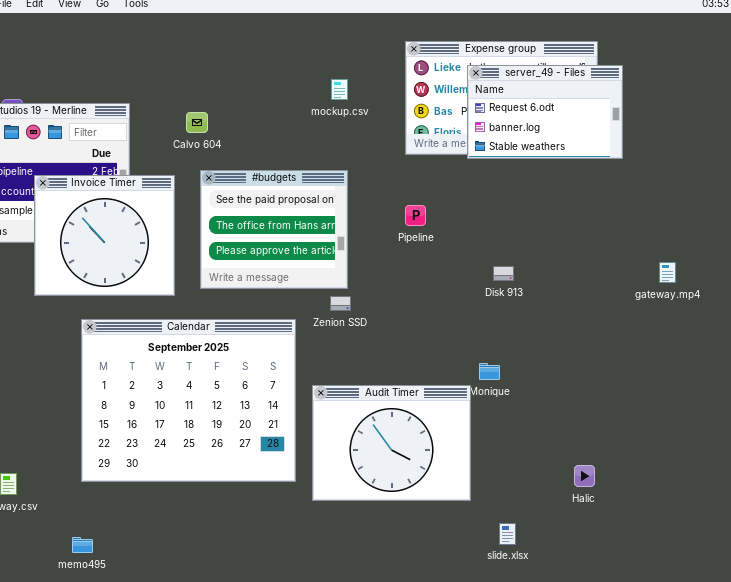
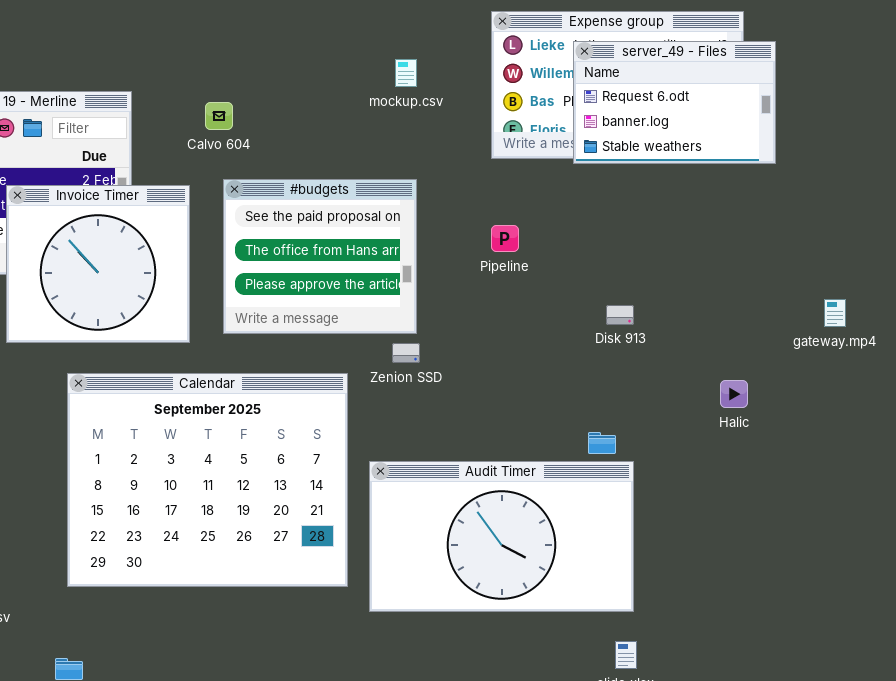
Audit Timer: [312,385,471,501] -> [369,461,634,612], resized
Halic: [574,465,595,487] -> [720,380,748,408], moved

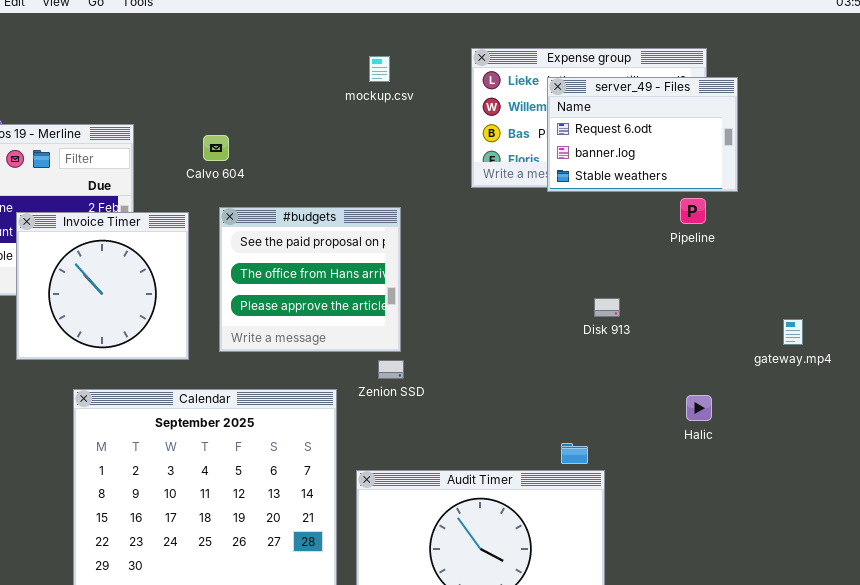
mockup.csv: [395,59,417,87] -> [369,56,390,82], moved
Pipeline: [491,225,519,252] -> [680,198,706,224], moved
Disk 913: [606,305,634,325] -> [594,298,620,317], moved

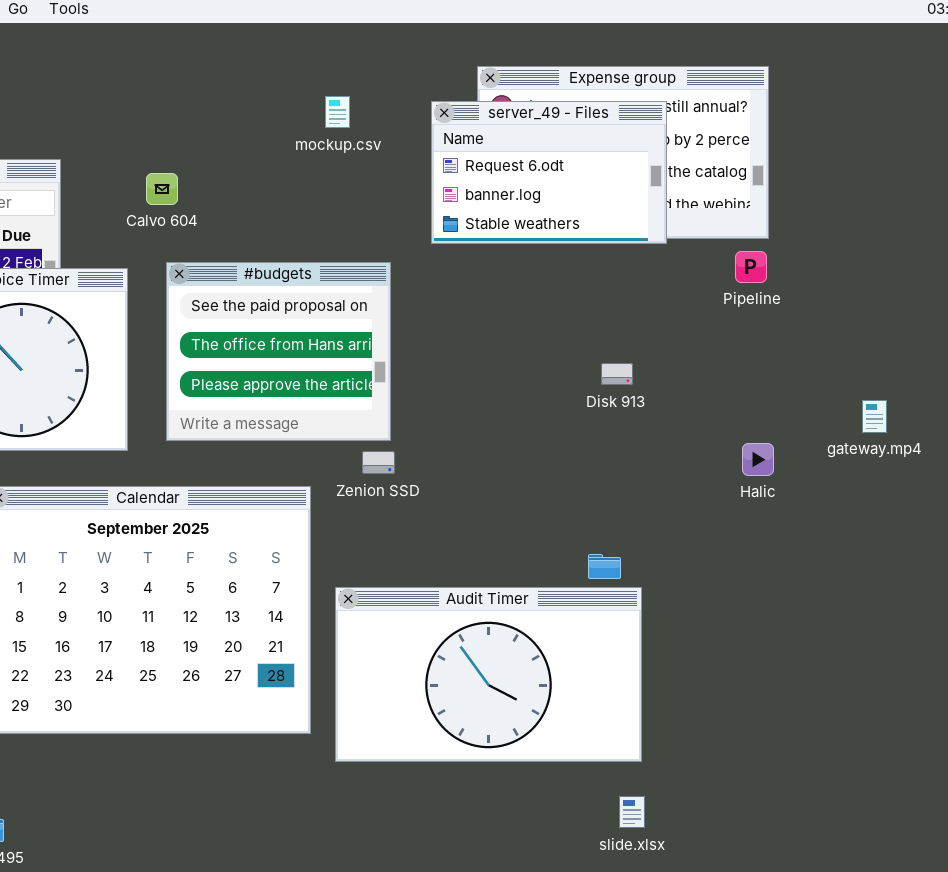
mockup.csv: [369,56,390,82] -> [325,96,350,128], moved
server_49 - Files: [547,77,738,192] -> [431,101,667,244], moved
Disk 913: [594,298,620,317] -> [601,363,633,385], moved
Halic: [686,395,712,421] -> [742,443,774,476], moved

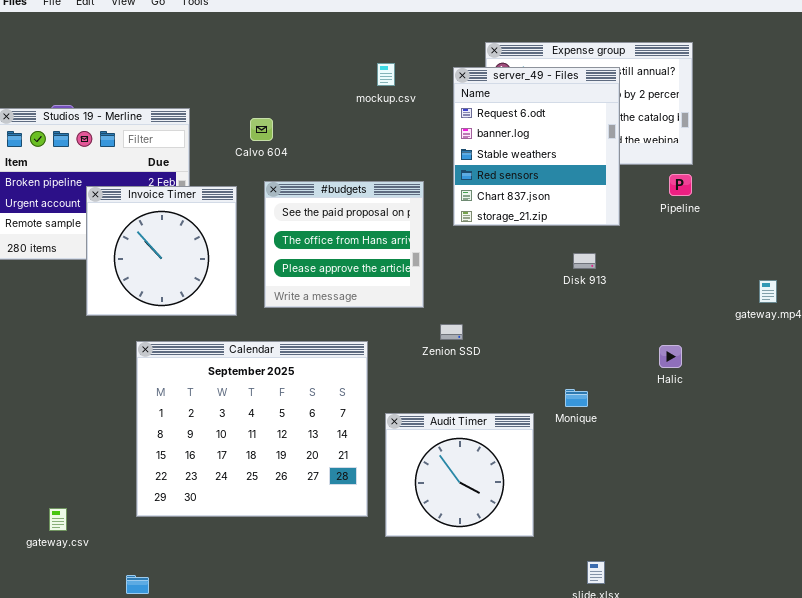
server_49 - Files: [431,101,667,244] -> [453,67,620,226], resized
Halic: [742,443,774,476] -> [659,345,682,368], moved
Zenion SSD: [362,451,395,474] -> [440,324,463,340], moved
Audit Timer: [335,587,642,762] -> [385,413,534,537], resized

